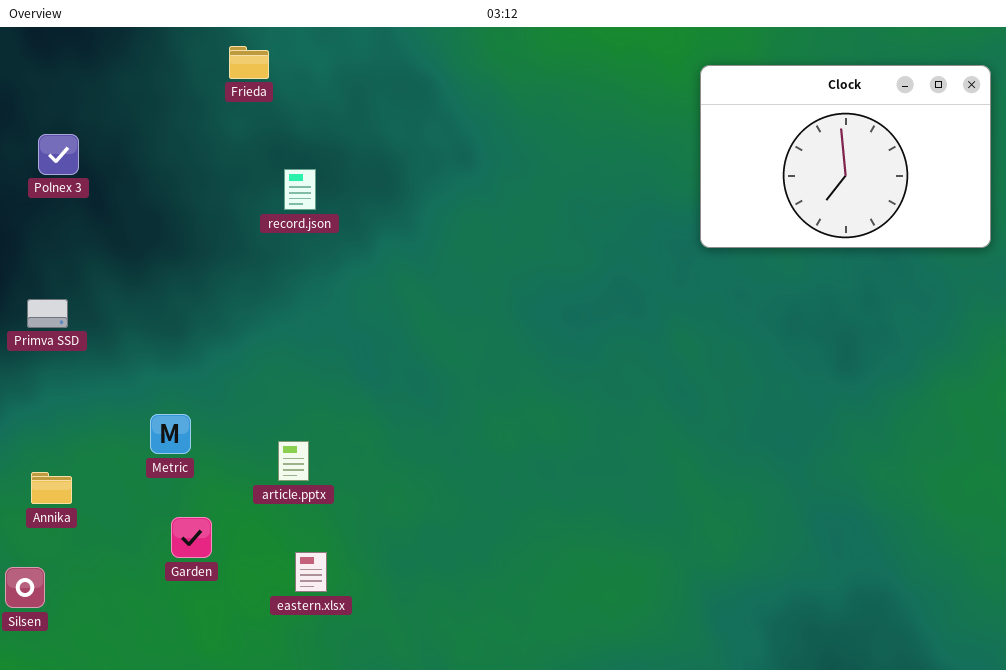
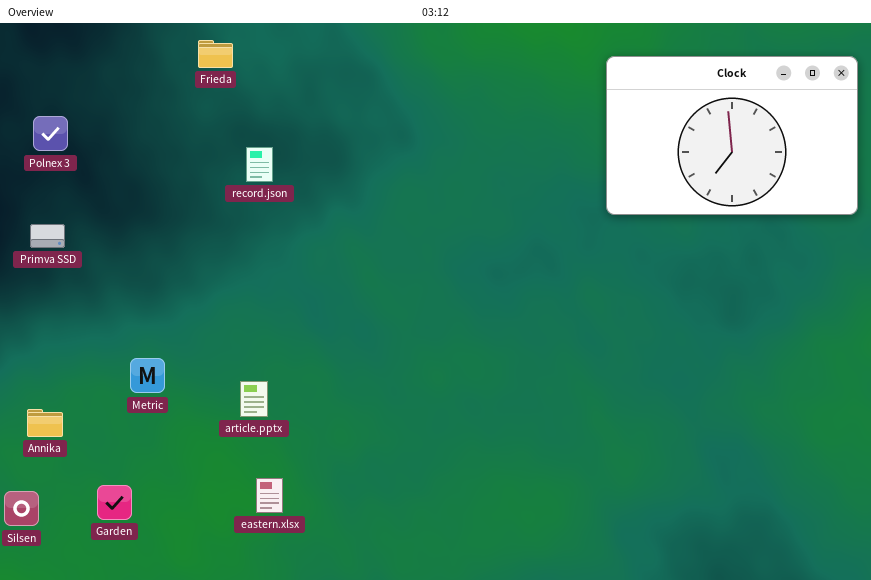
Primva SSD: [27,299,68,328] -> [30,224,65,248], moved
Garden: [171,517,212,558] -> [97,485,132,520], moved

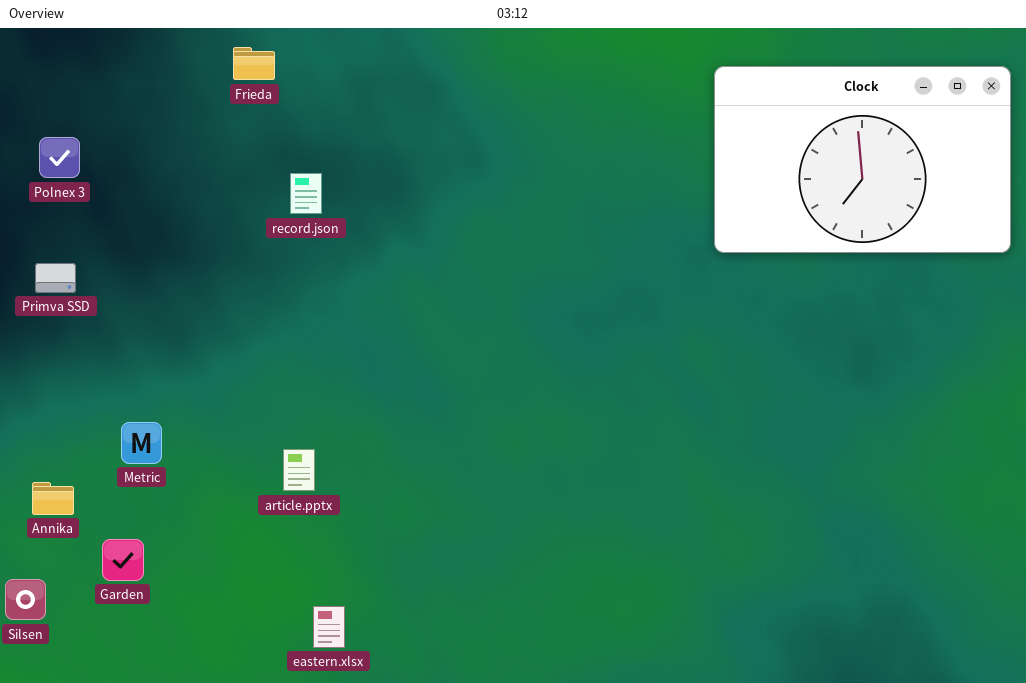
Metric: [130,358,165,393] -> [121,422,162,464], moved
eastern.xlsx: [256,478,283,513] -> [313,606,345,648], moved
Garden: [97,485,132,520] -> [102,539,144,581], moved

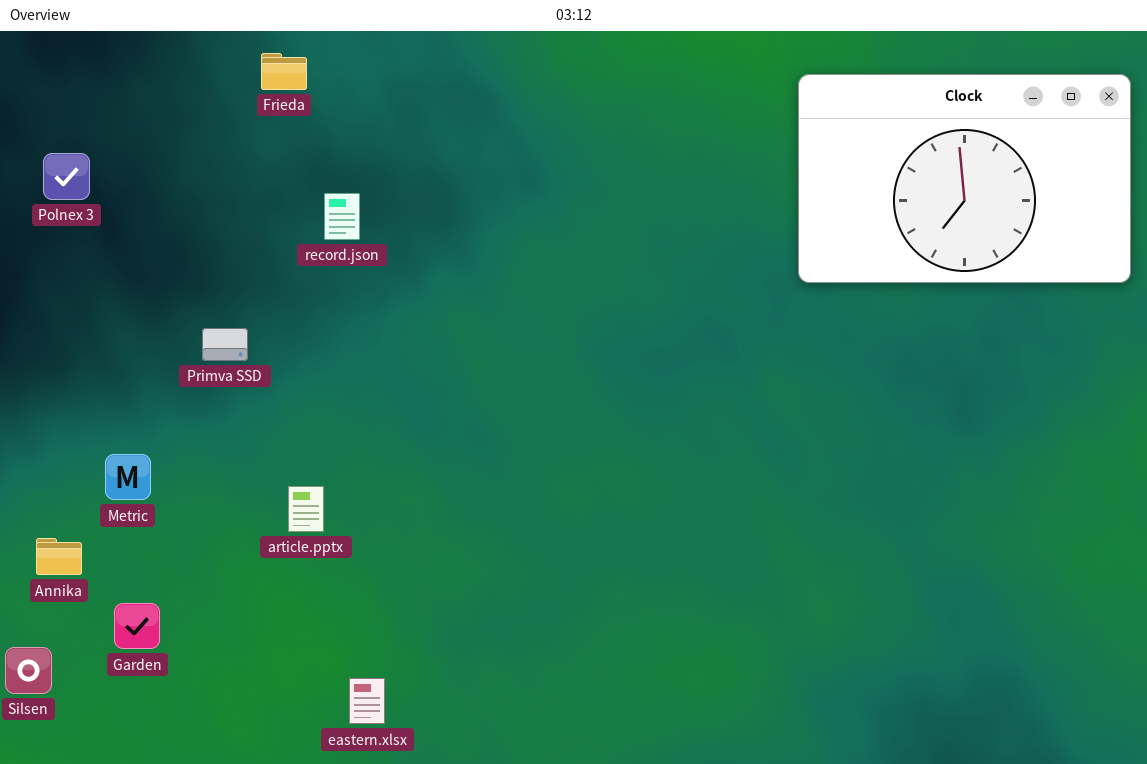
Primva SSD: [35,263,76,293] -> [202,328,248,361], moved
Metric: [121,422,162,464] -> [105,454,151,500], moved
article.pptx: [283,449,315,491] -> [288,486,324,532], moved

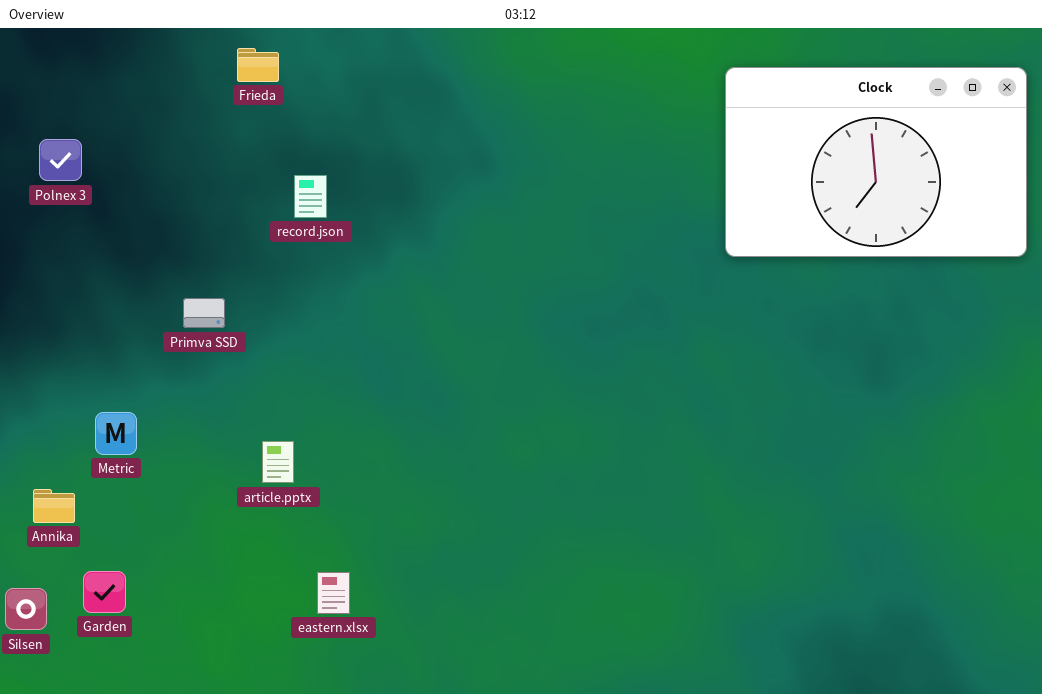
Garden: [114,603,160,649] -> [83,571,126,613], moved
eastern.xlsx: [349,678,385,724] -> [317,572,350,614], moved

